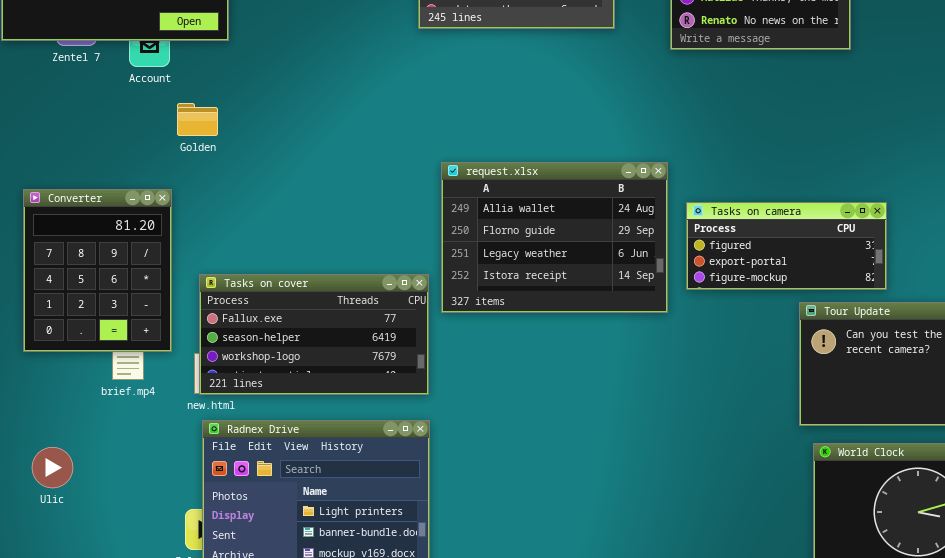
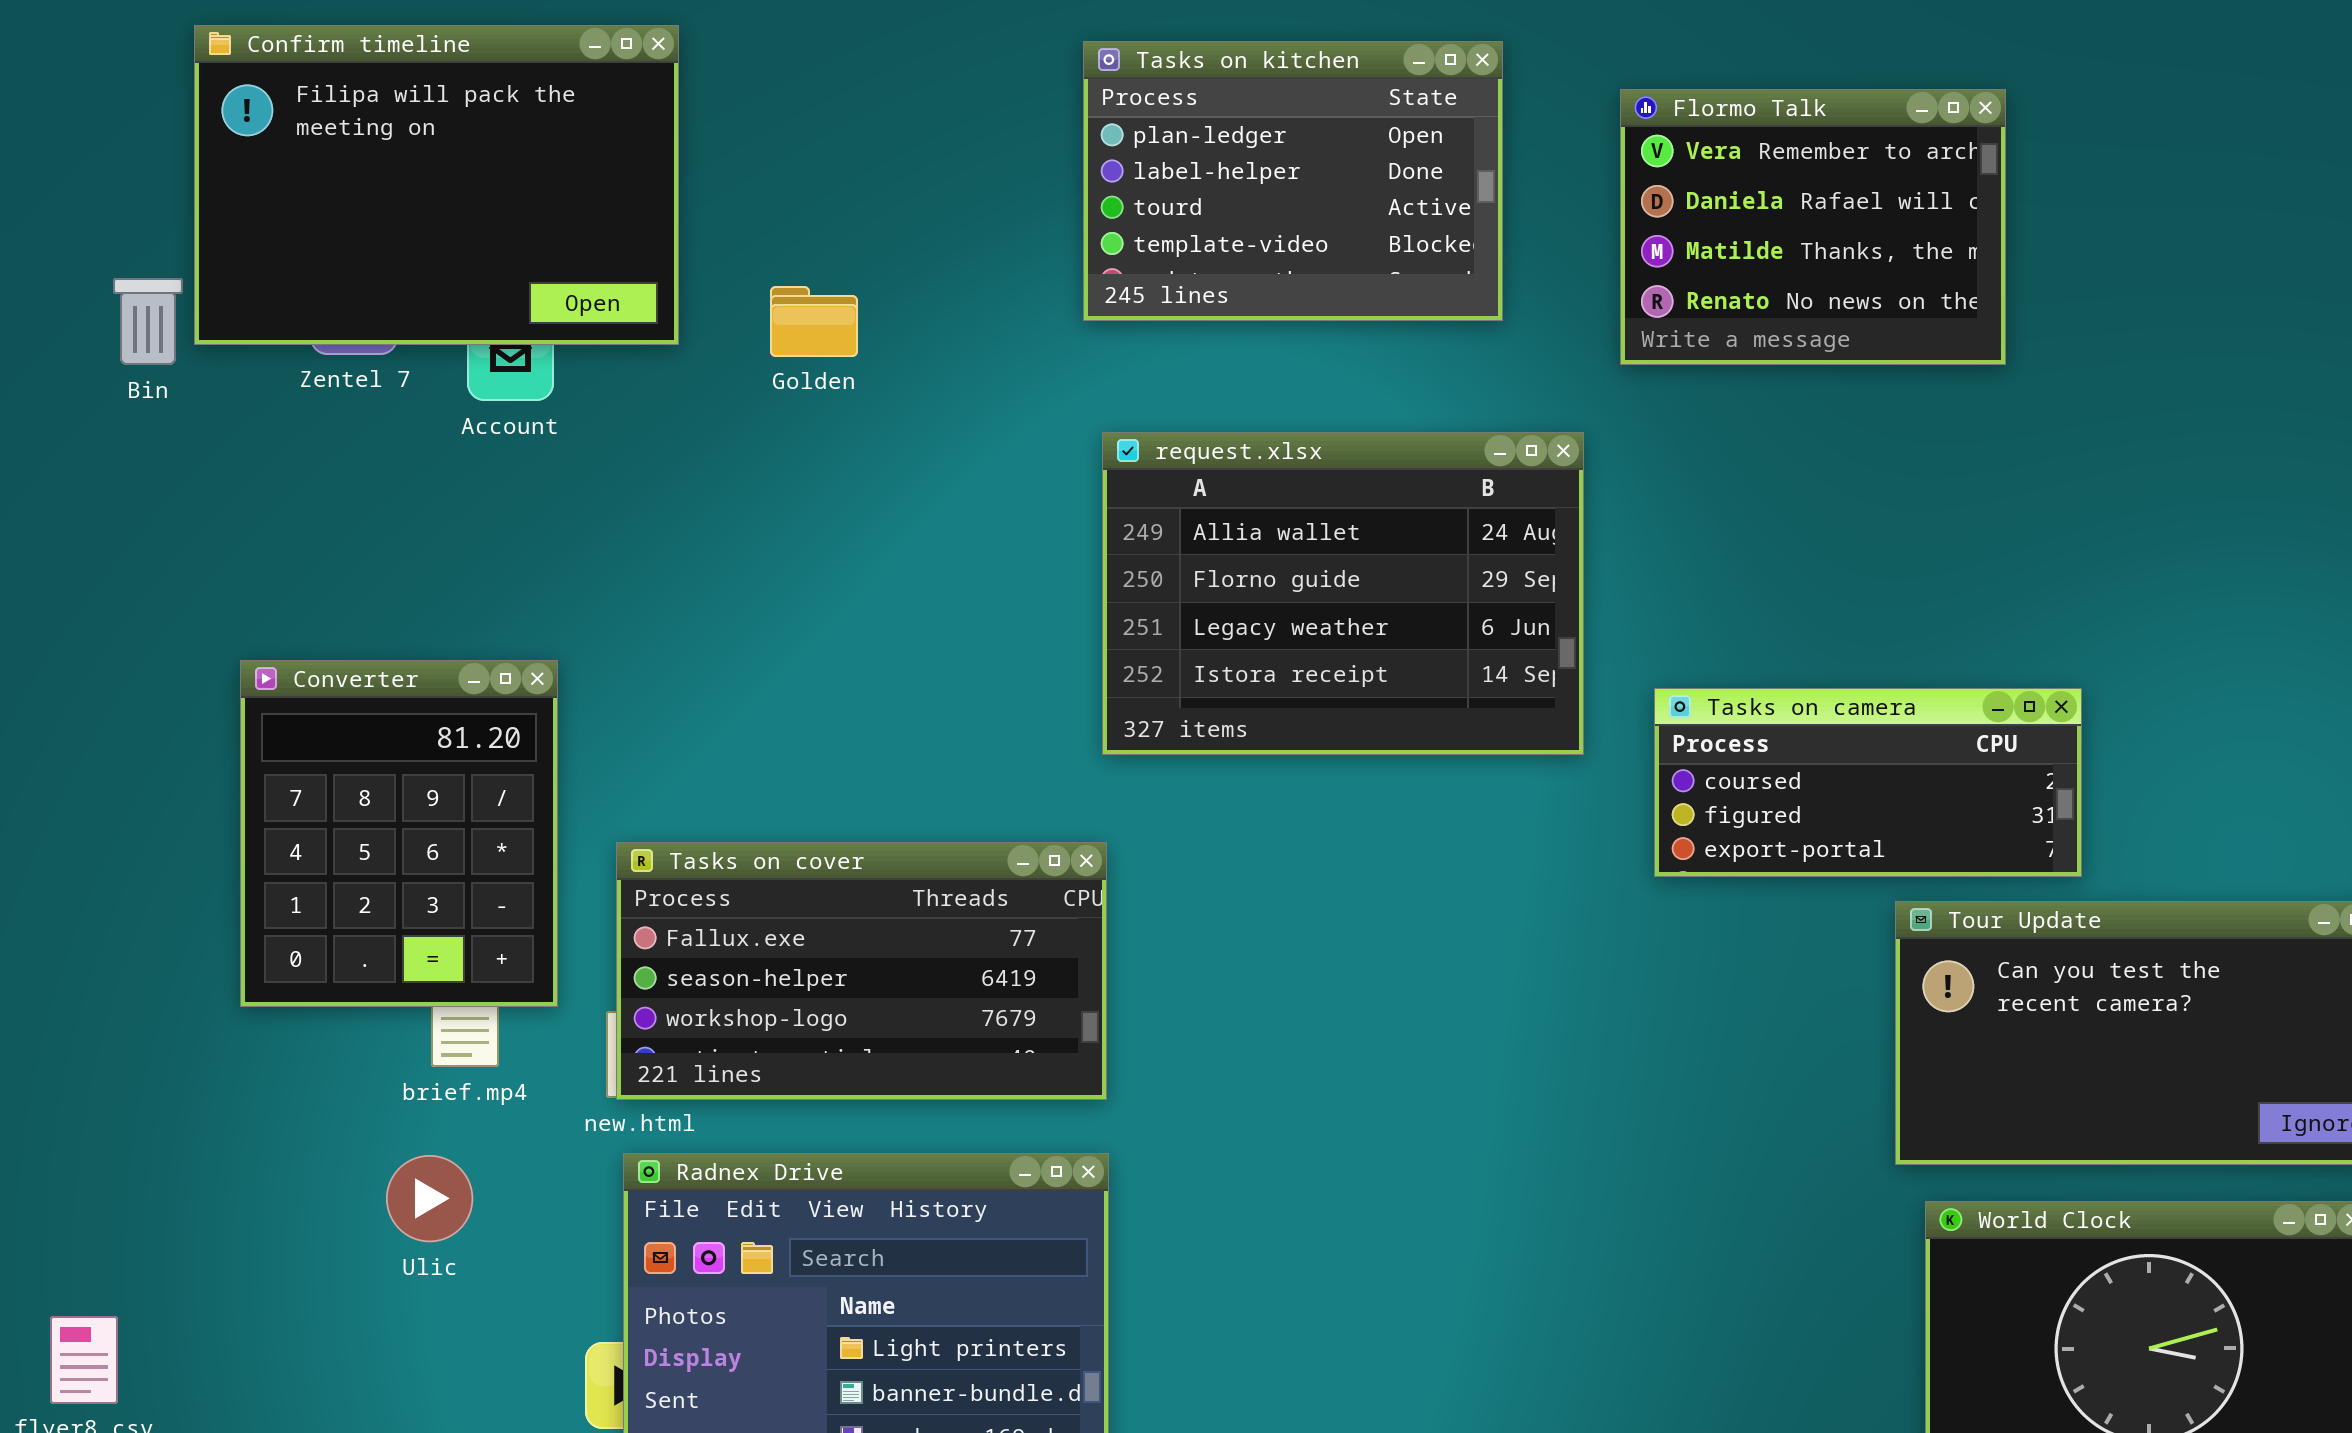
Golden: [177,103,218,136] -> [770,286,858,357], moved
request.xlsx: [441,162,668,313] -> [1102,432,1584,755], moved
Tasks on camera: [686,202,887,290] -> [1654,688,2082,877], scrolled up 1 row
Ulic: [32,447,73,488] -> [386,1155,473,1242], moved

